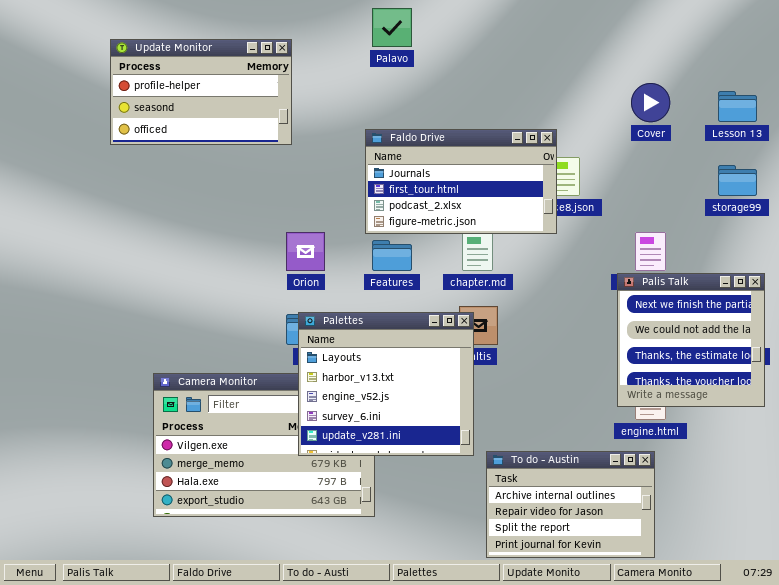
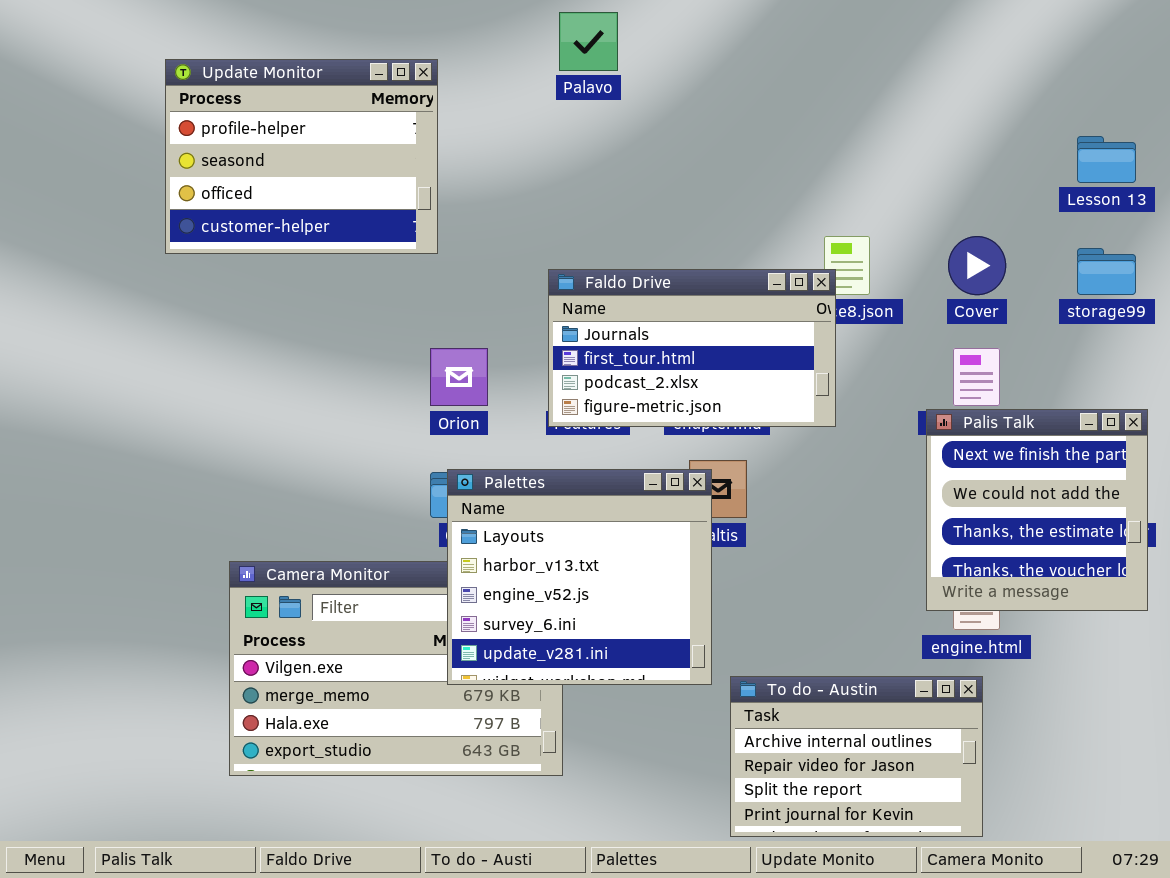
Update Monitor: [110,39,292,145] -> [165,59,438,254], resized
Cover: [631,83,670,122] -> [948,236,1006,295], moved
Faldo Drive: [365,129,557,234] -> [548,269,836,427], moved

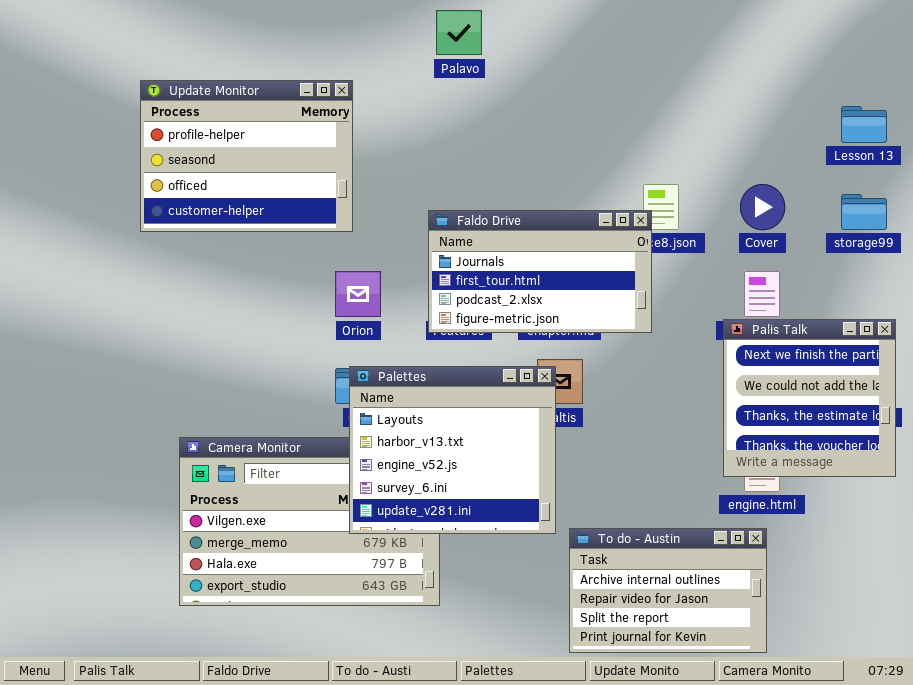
Update Monitor: [165,59,438,254] -> [140,80,353,232], moved

